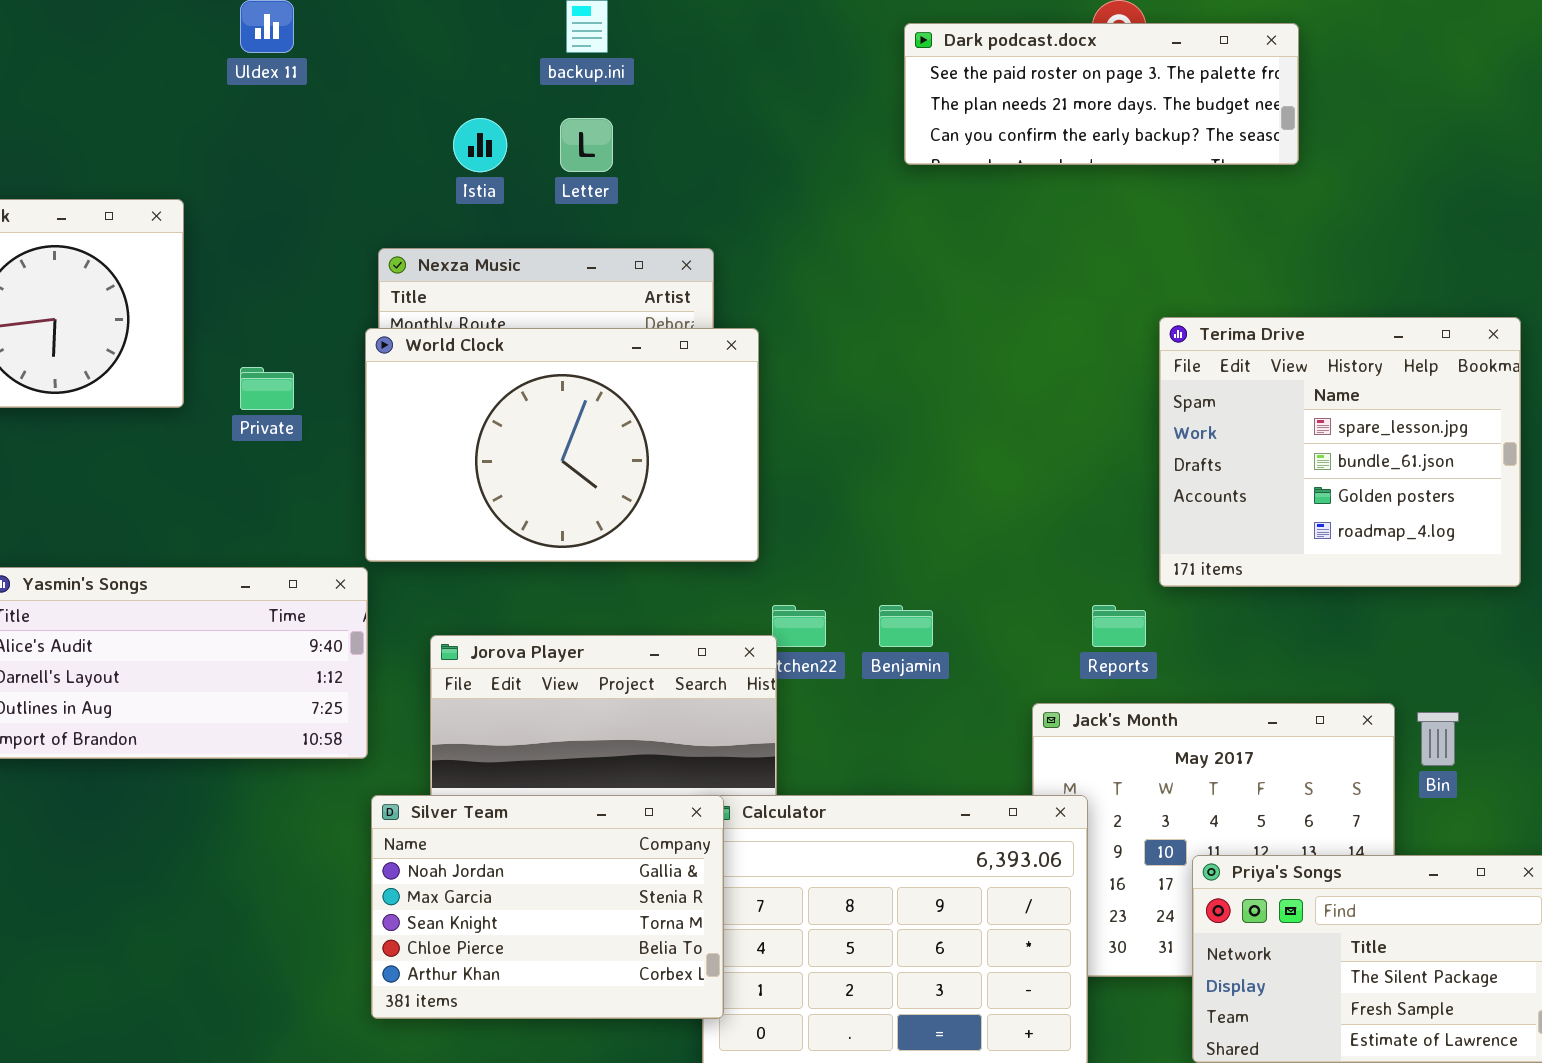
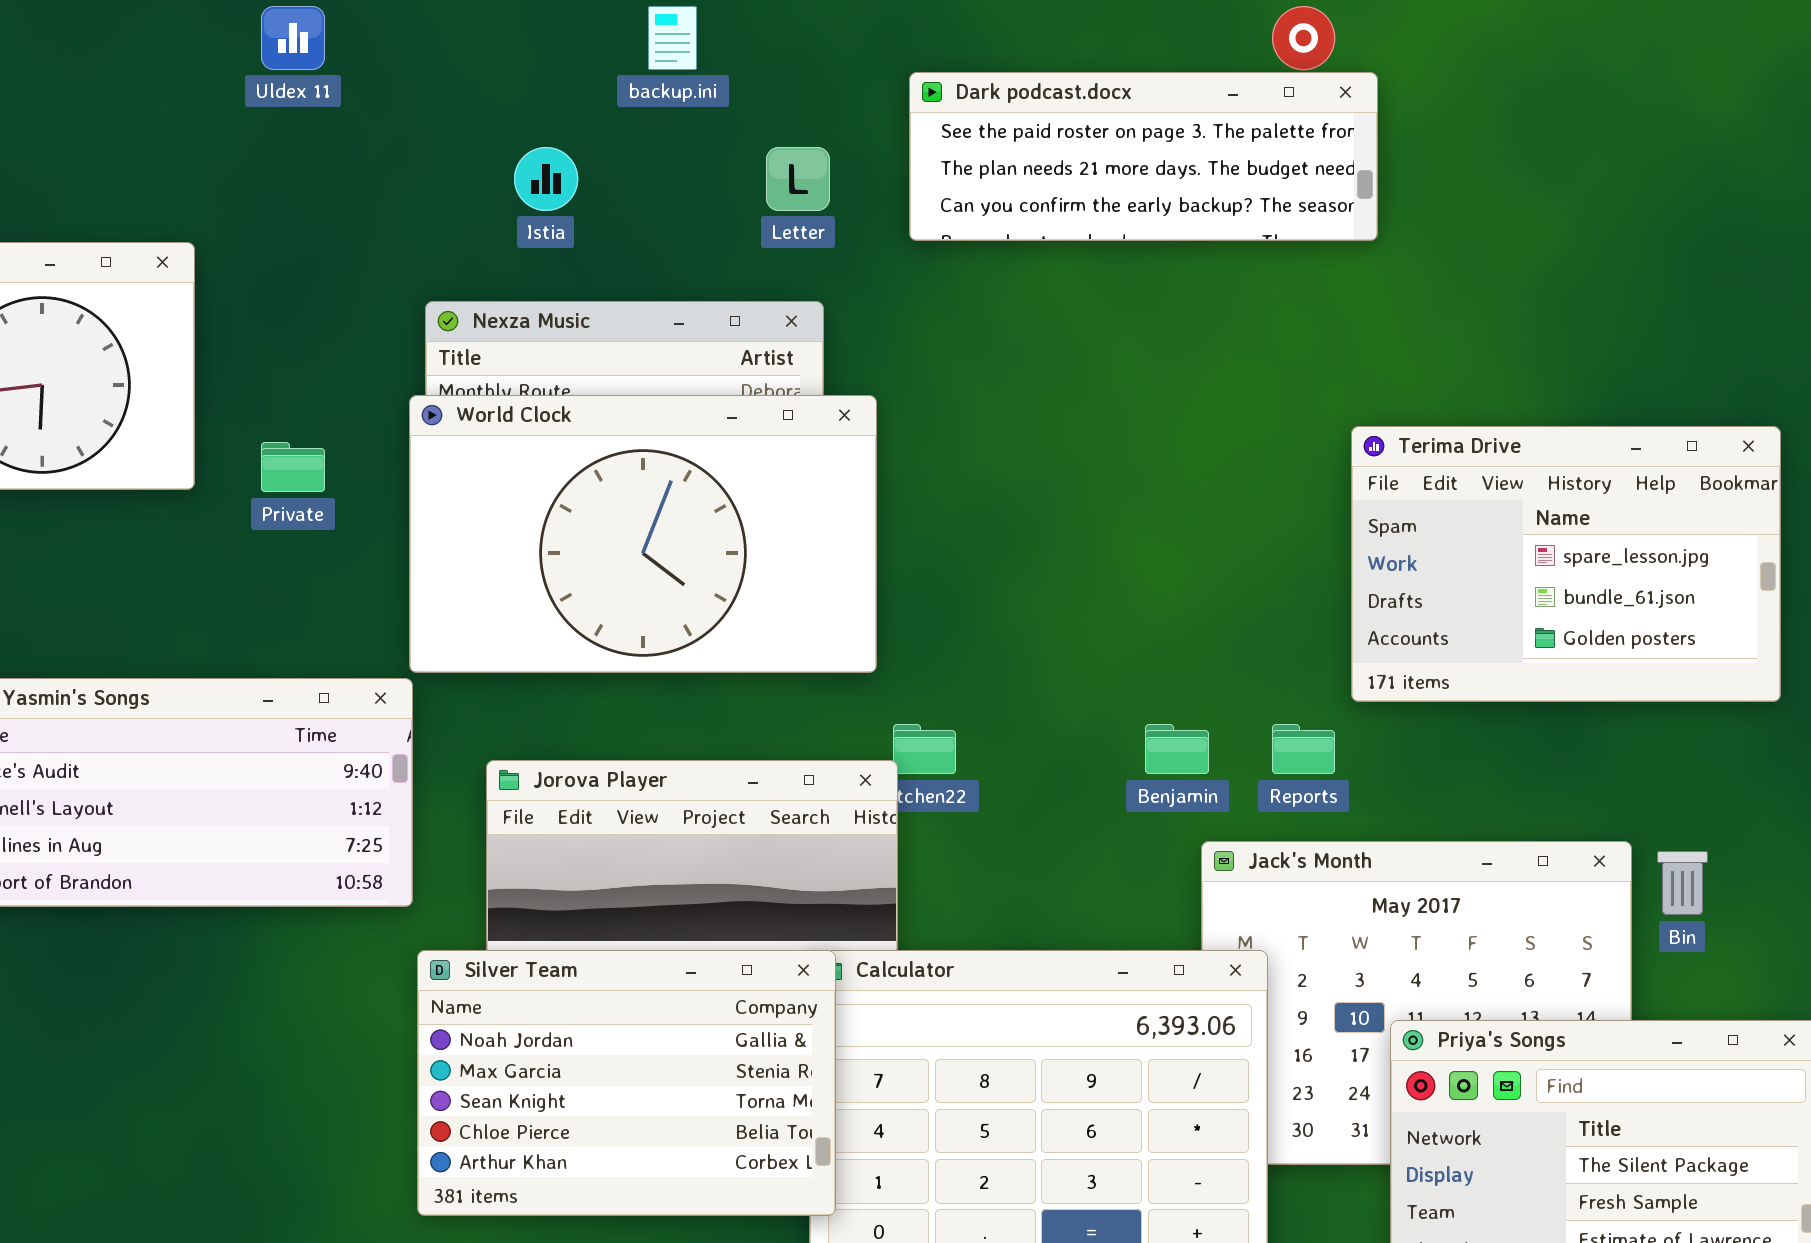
Dark podcast.docx: [904,23,1299,165] -> [909,72,1378,241], moved
Letter: [560,118,613,172] -> [766,147,830,211], moved
Terima Drive: [1159,317,1521,587] -> [1351,426,1781,702], resized
Benjamin: [879,605,933,647] -> [1145,724,1209,774], moved

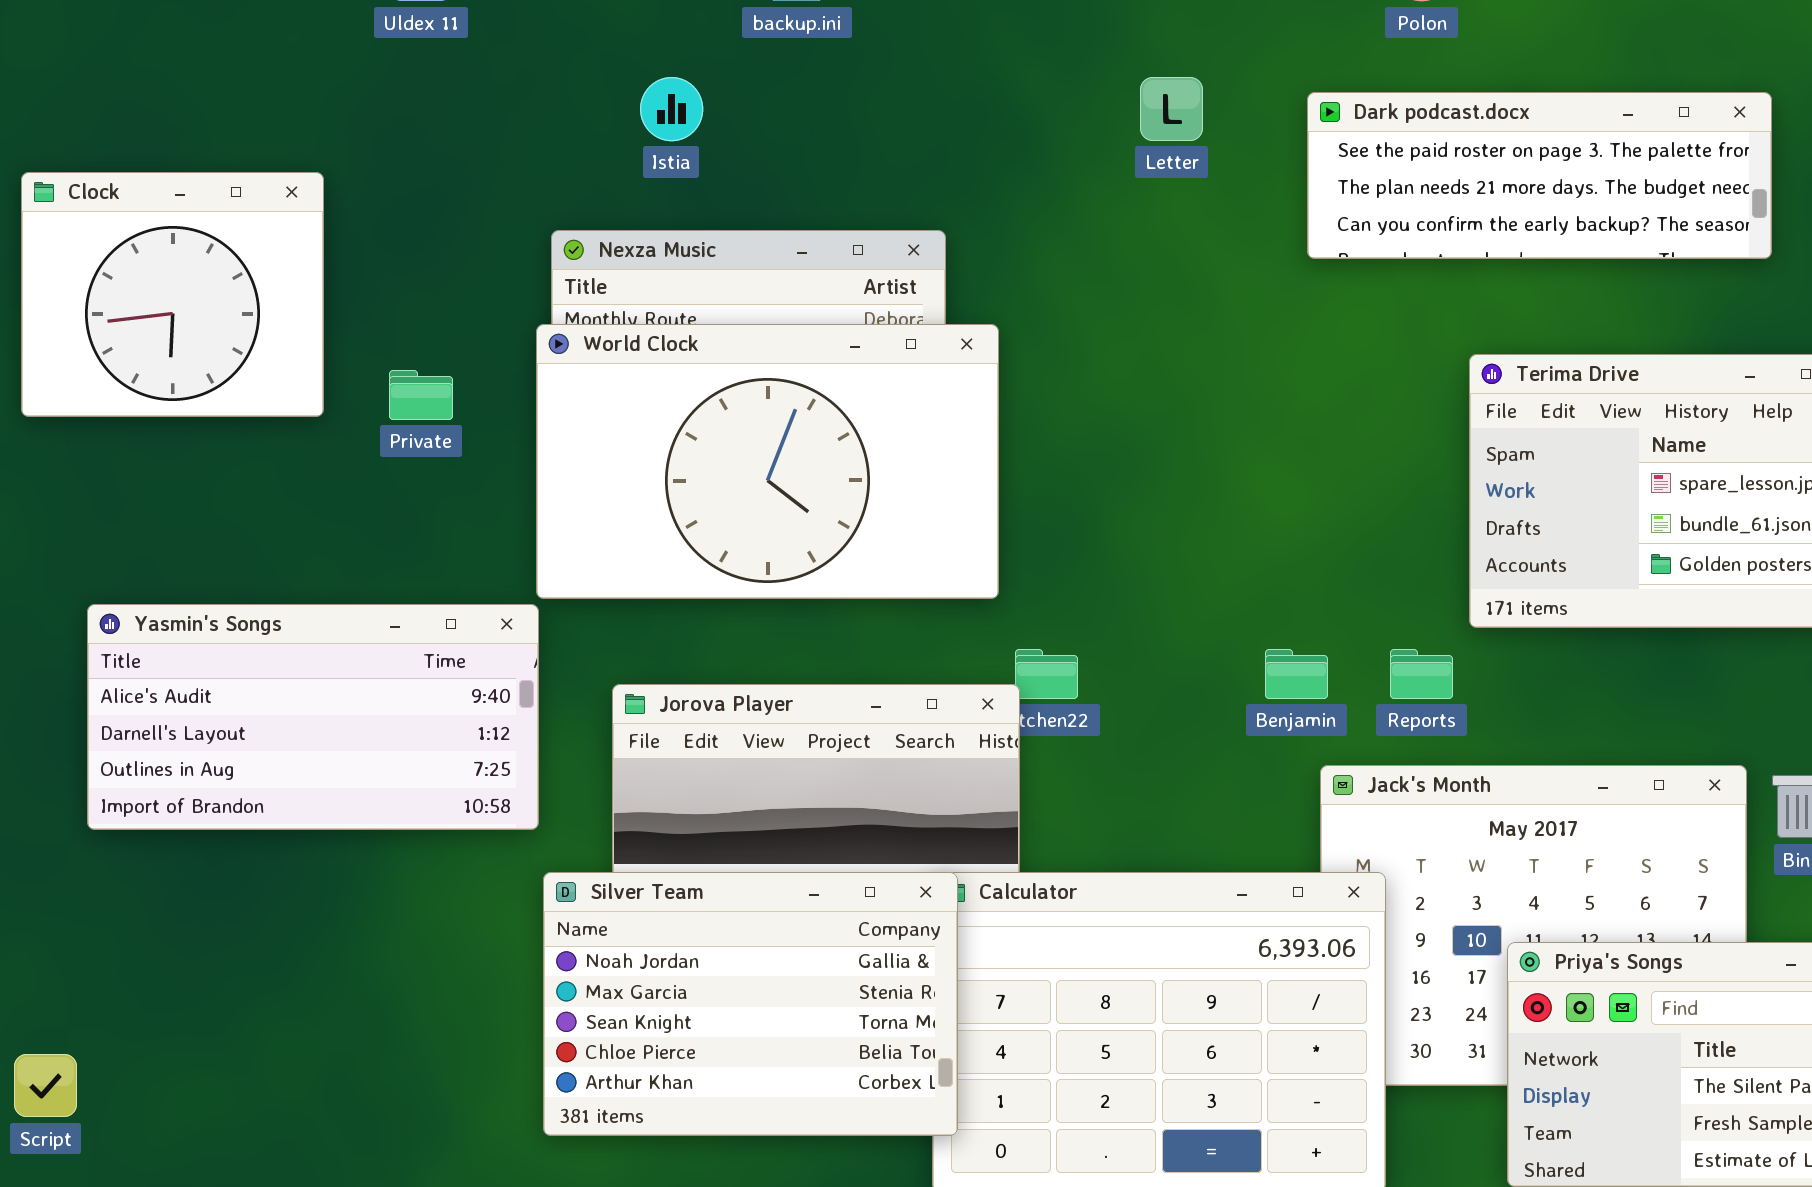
Dark podcast.docx: [909,72,1378,241] -> [1307,92,1772,259], moved
Letter: [766,147,830,211] -> [1140,77,1203,141], moved

